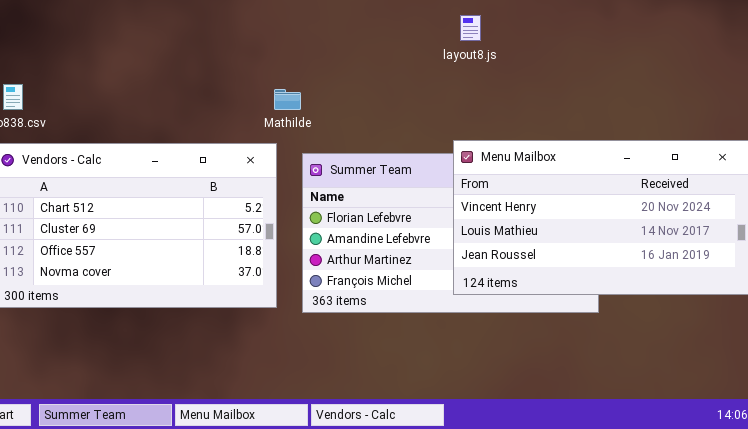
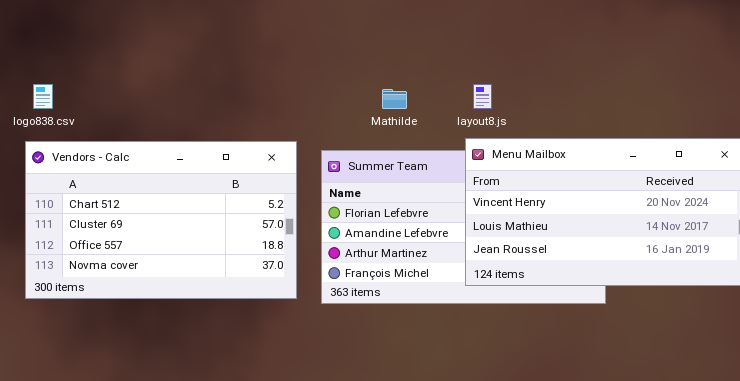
layout8.js: [460,15,481,41] -> [473,84,492,109], moved
Mathilde: [274,89,301,110] -> [382,89,407,109], moved

